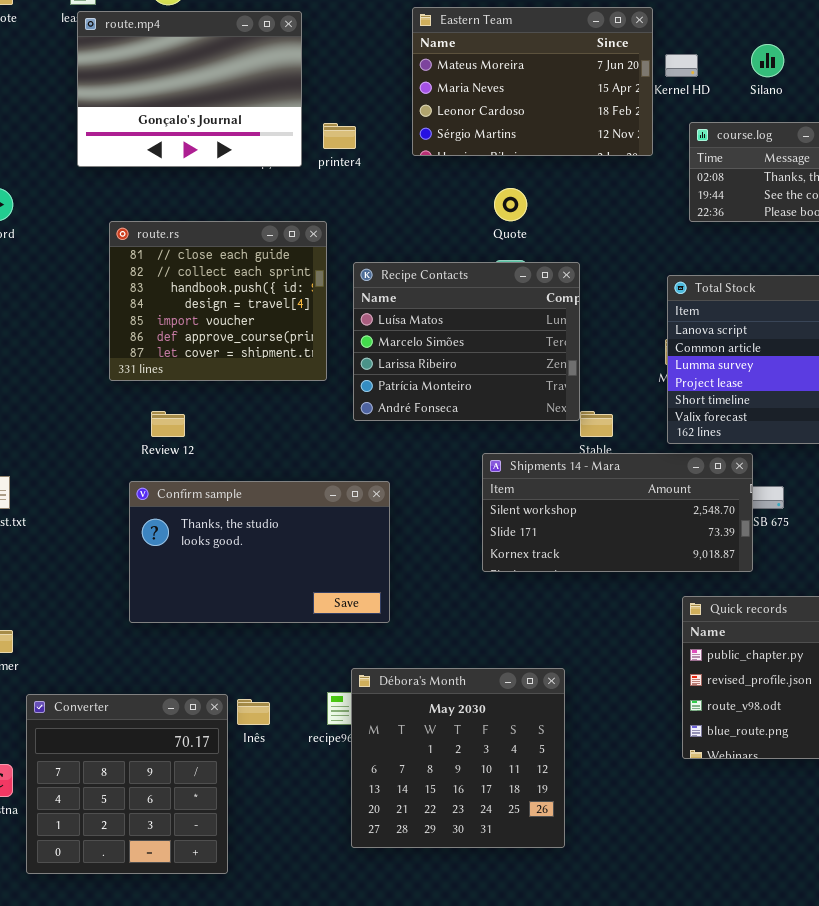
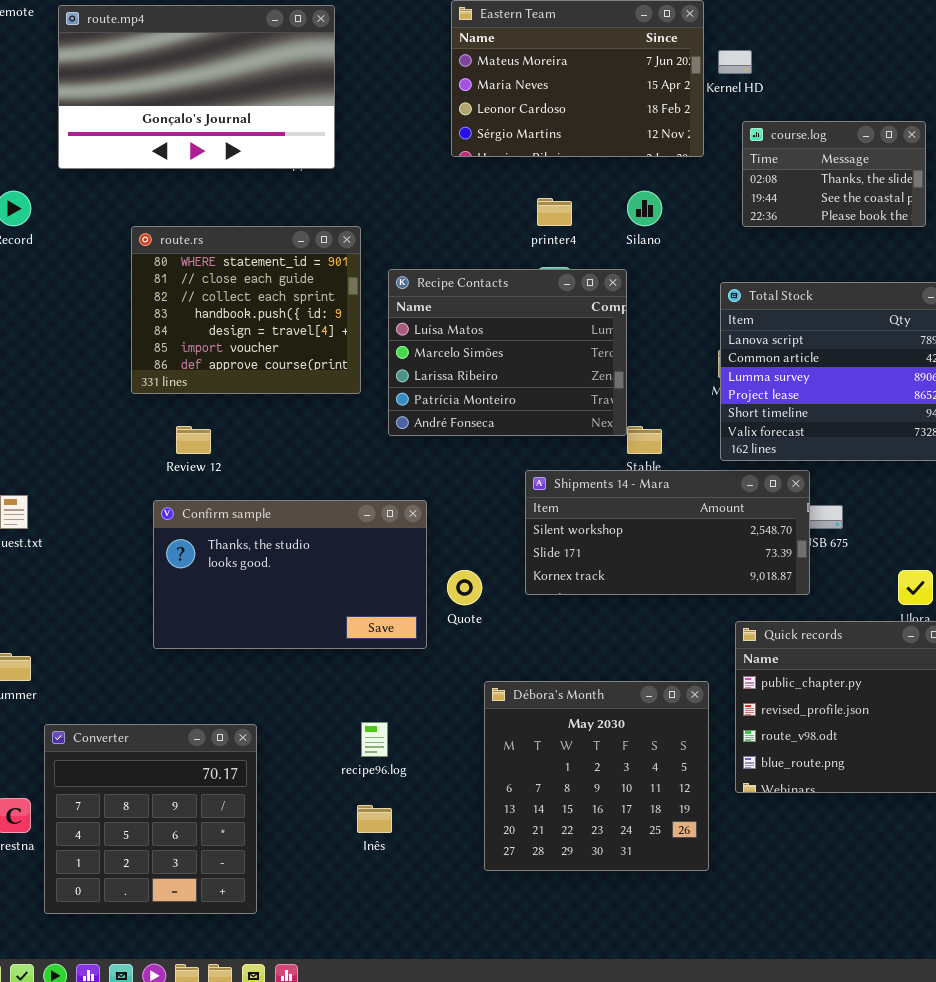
route.mp4: [77,11,302,167] -> [58,5,335,169], resized
Silano: [751,44,784,77] -> [627,191,662,226], moved
printer4: [323,123,356,149] -> [537,198,572,226], moved
Quote: [494,188,527,221] -> [447,570,482,605], moved
route.rs: [109,221,327,381] -> [131,226,361,394], scrolled up 1 row
Débora's Month: [351,668,565,848] -> [484,681,709,871], moved
Inês: [237,699,270,725] -> [357,805,392,833], moved

